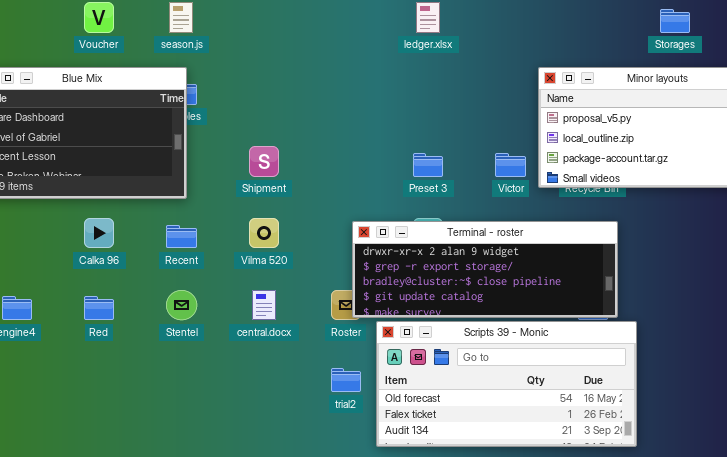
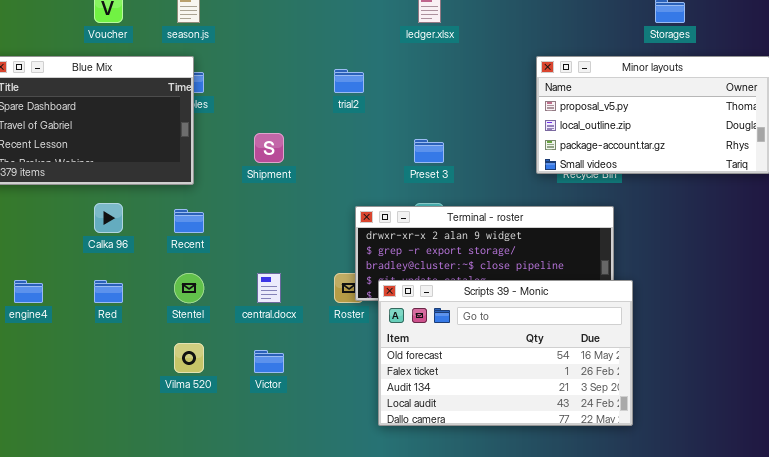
Victor: [495,153,526,177] -> [254,350,284,373], moved
Vilma 520: [249,218,279,248] -> [174,343,204,373], moved
Scripts 39 - Monic: [376,321,637,447] -> [378,280,633,426], resized
trial2: [331,368,361,392] -> [334,69,364,93], moved

